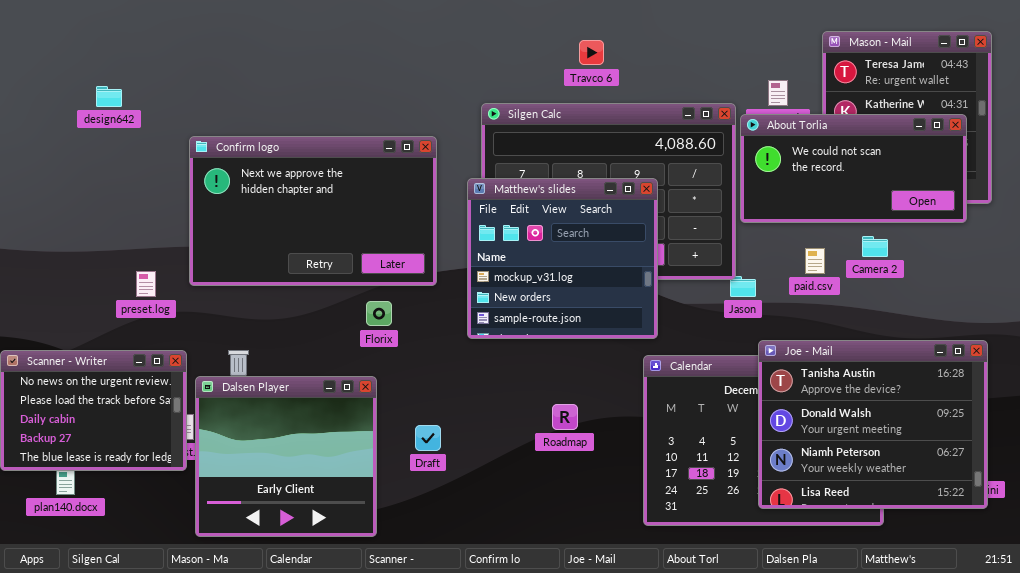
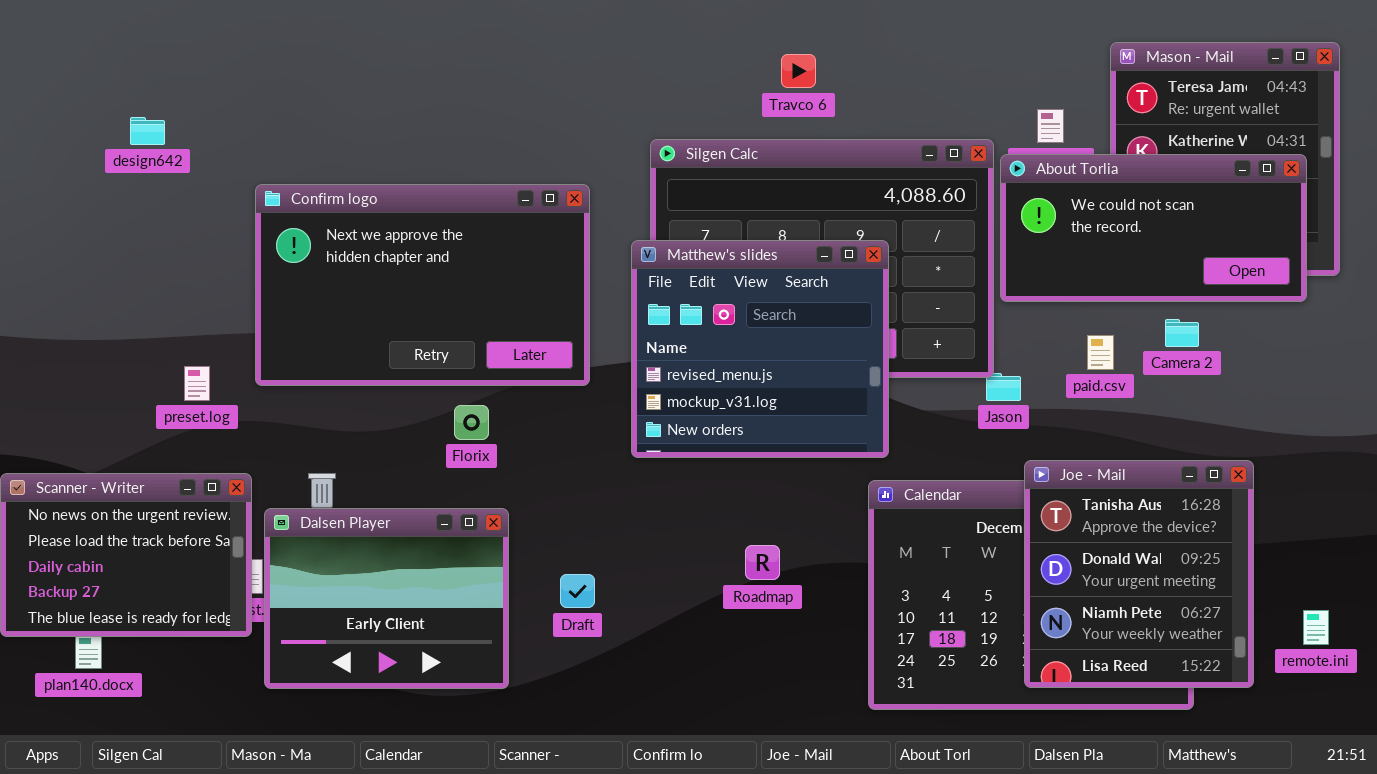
Matthew's slides: [467,178,658,339] -> [631,240,889,458], scrolled up 1 row
Florix: [366,301,392,326] -> [454,405,489,440], moved
Joe - Mail: [758,340,988,509] -> [1024,460,1254,688], resized
Dalsen Player: [195,376,377,537] -> [264,508,509,689], resized

